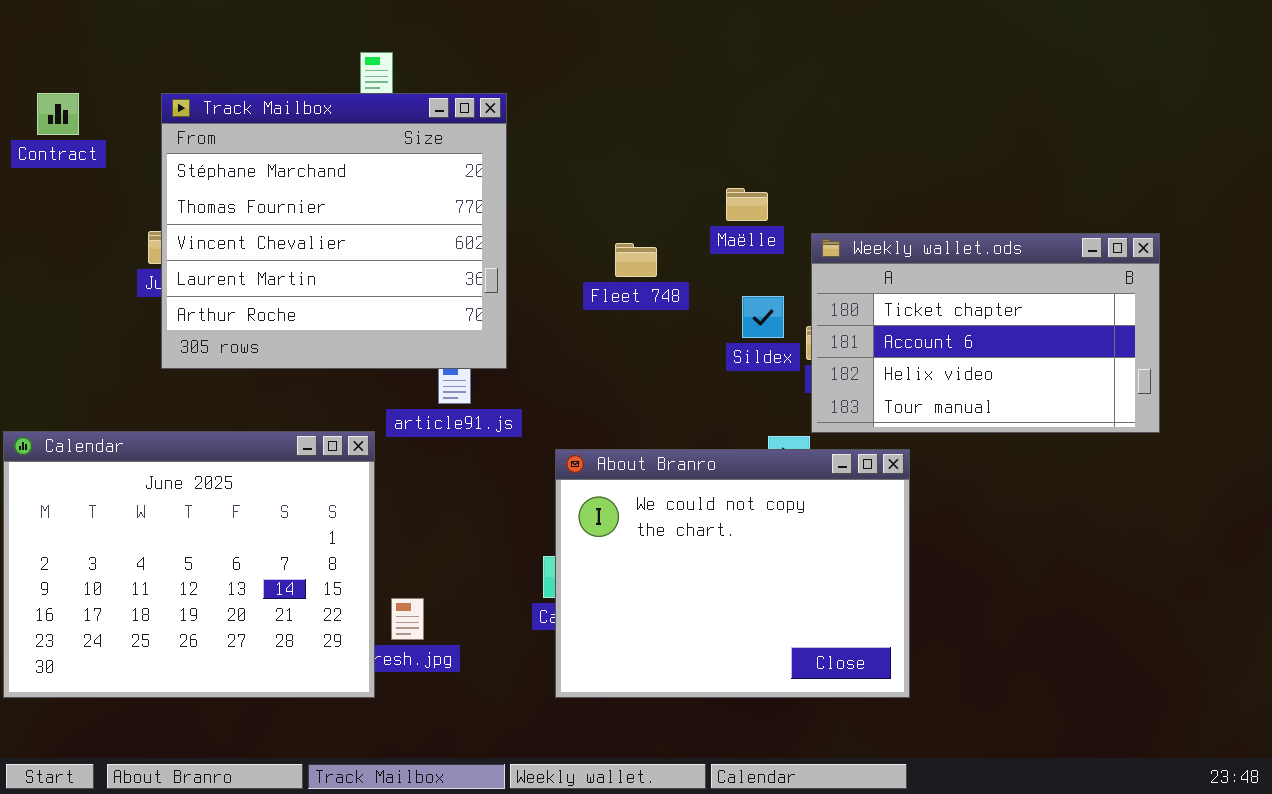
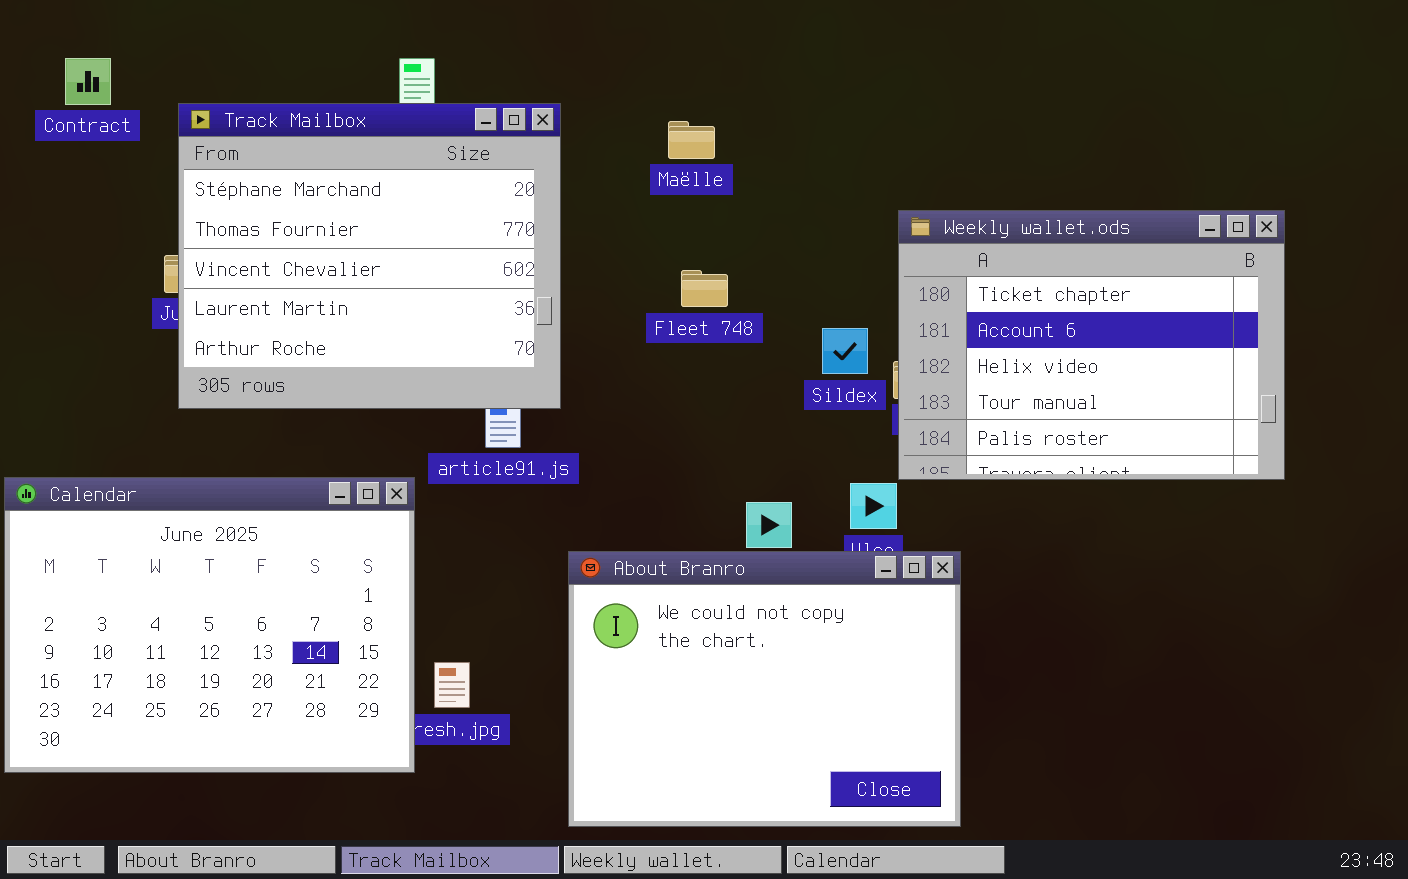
Contract: [37,93,79,135] -> [65,58,111,105], moved
Maëlle: [726,188,768,221] -> [668,121,715,159], moved
Weekly wallet.ods: [811,233,1160,433] -> [898,210,1285,480], resized
About Branro: [555,449,910,698] -> [568,551,961,827], moved

